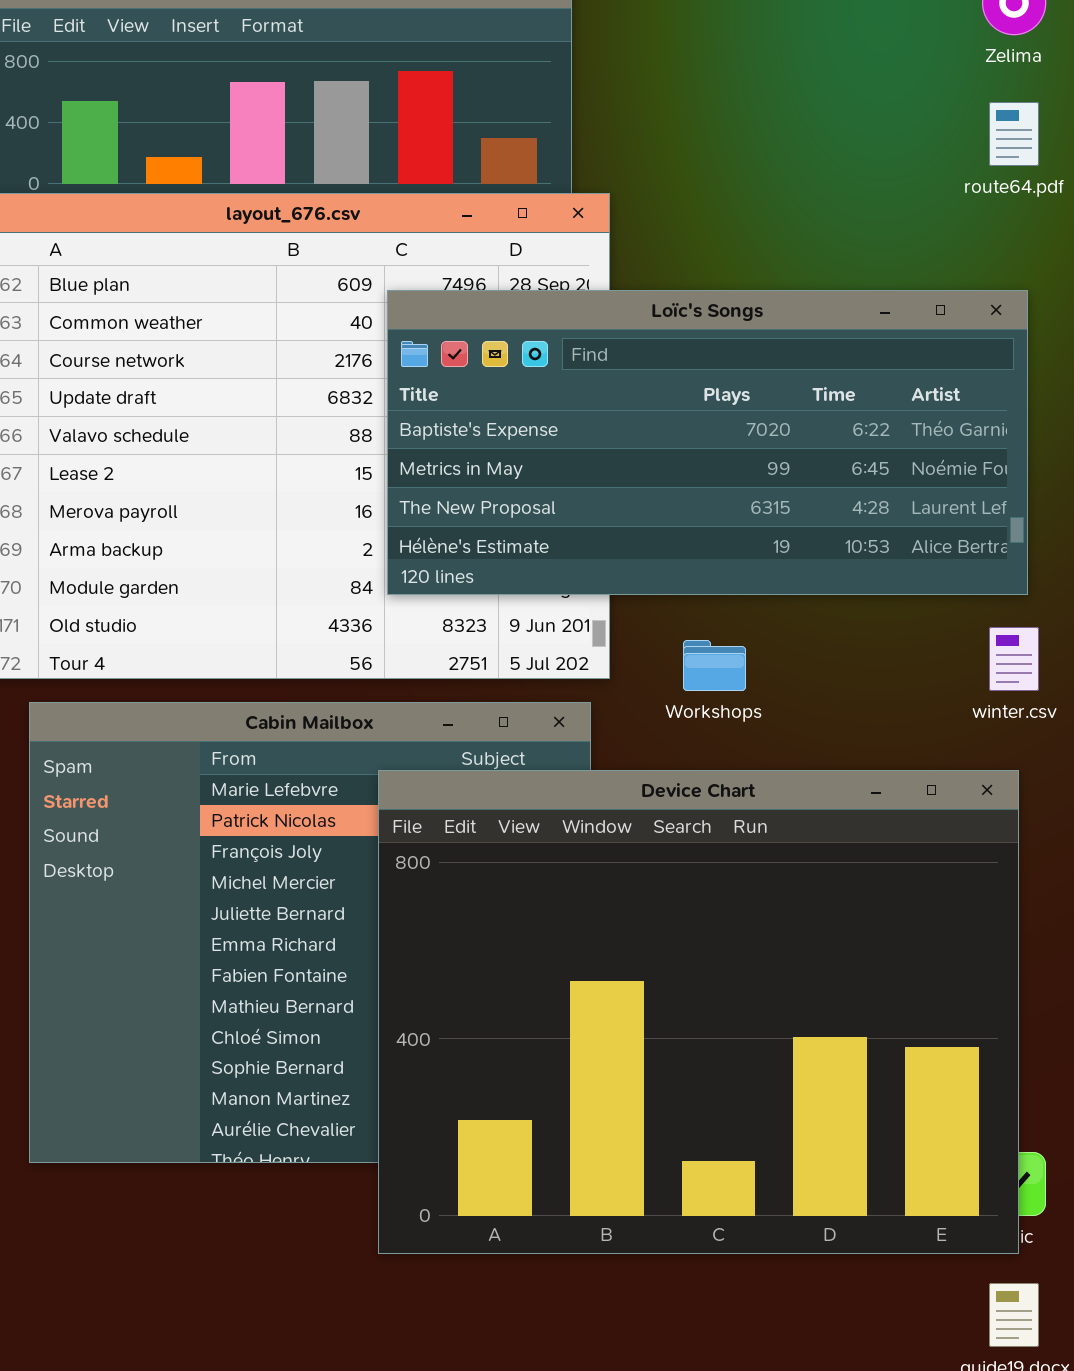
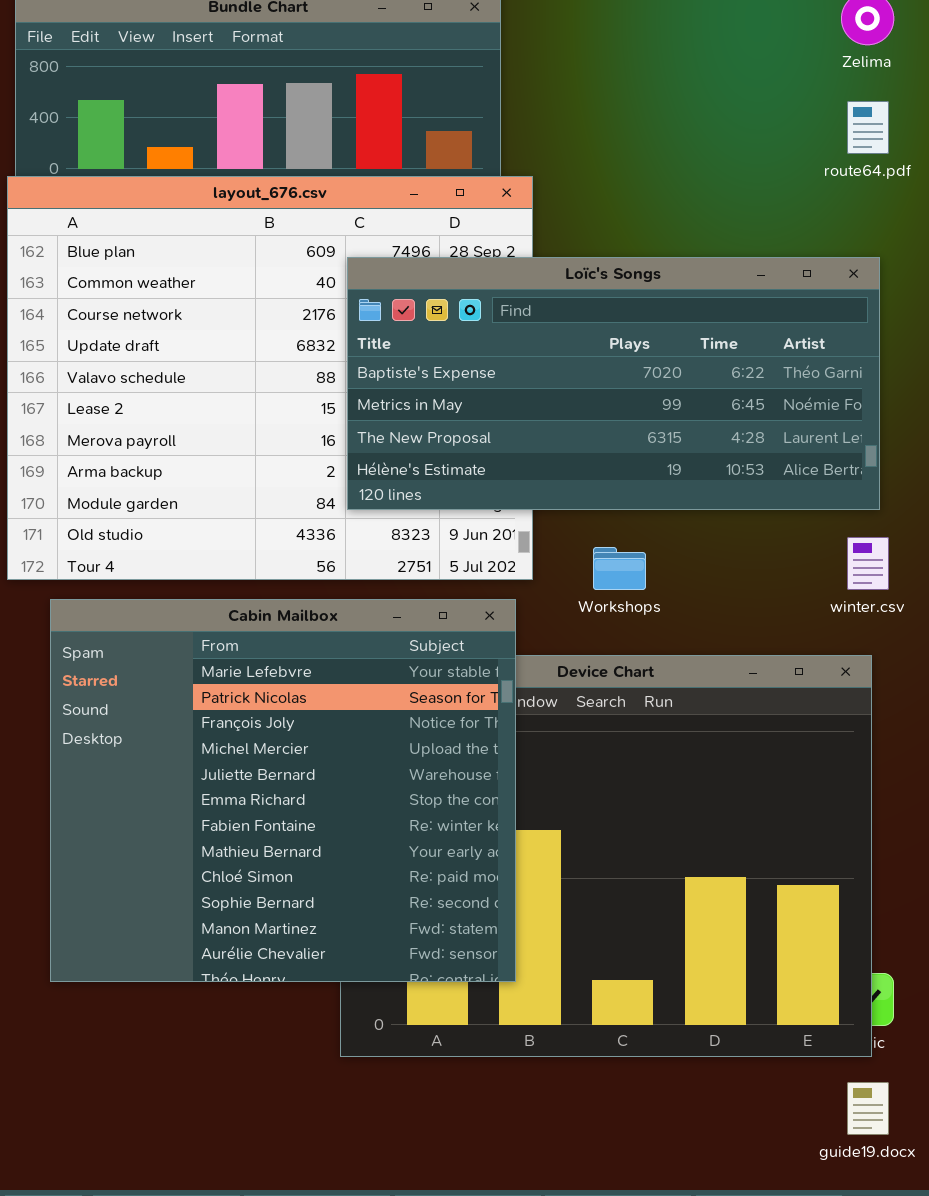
Cabin Mailbox: [29,702,591,1163] -> [50,599,516,982], raised

